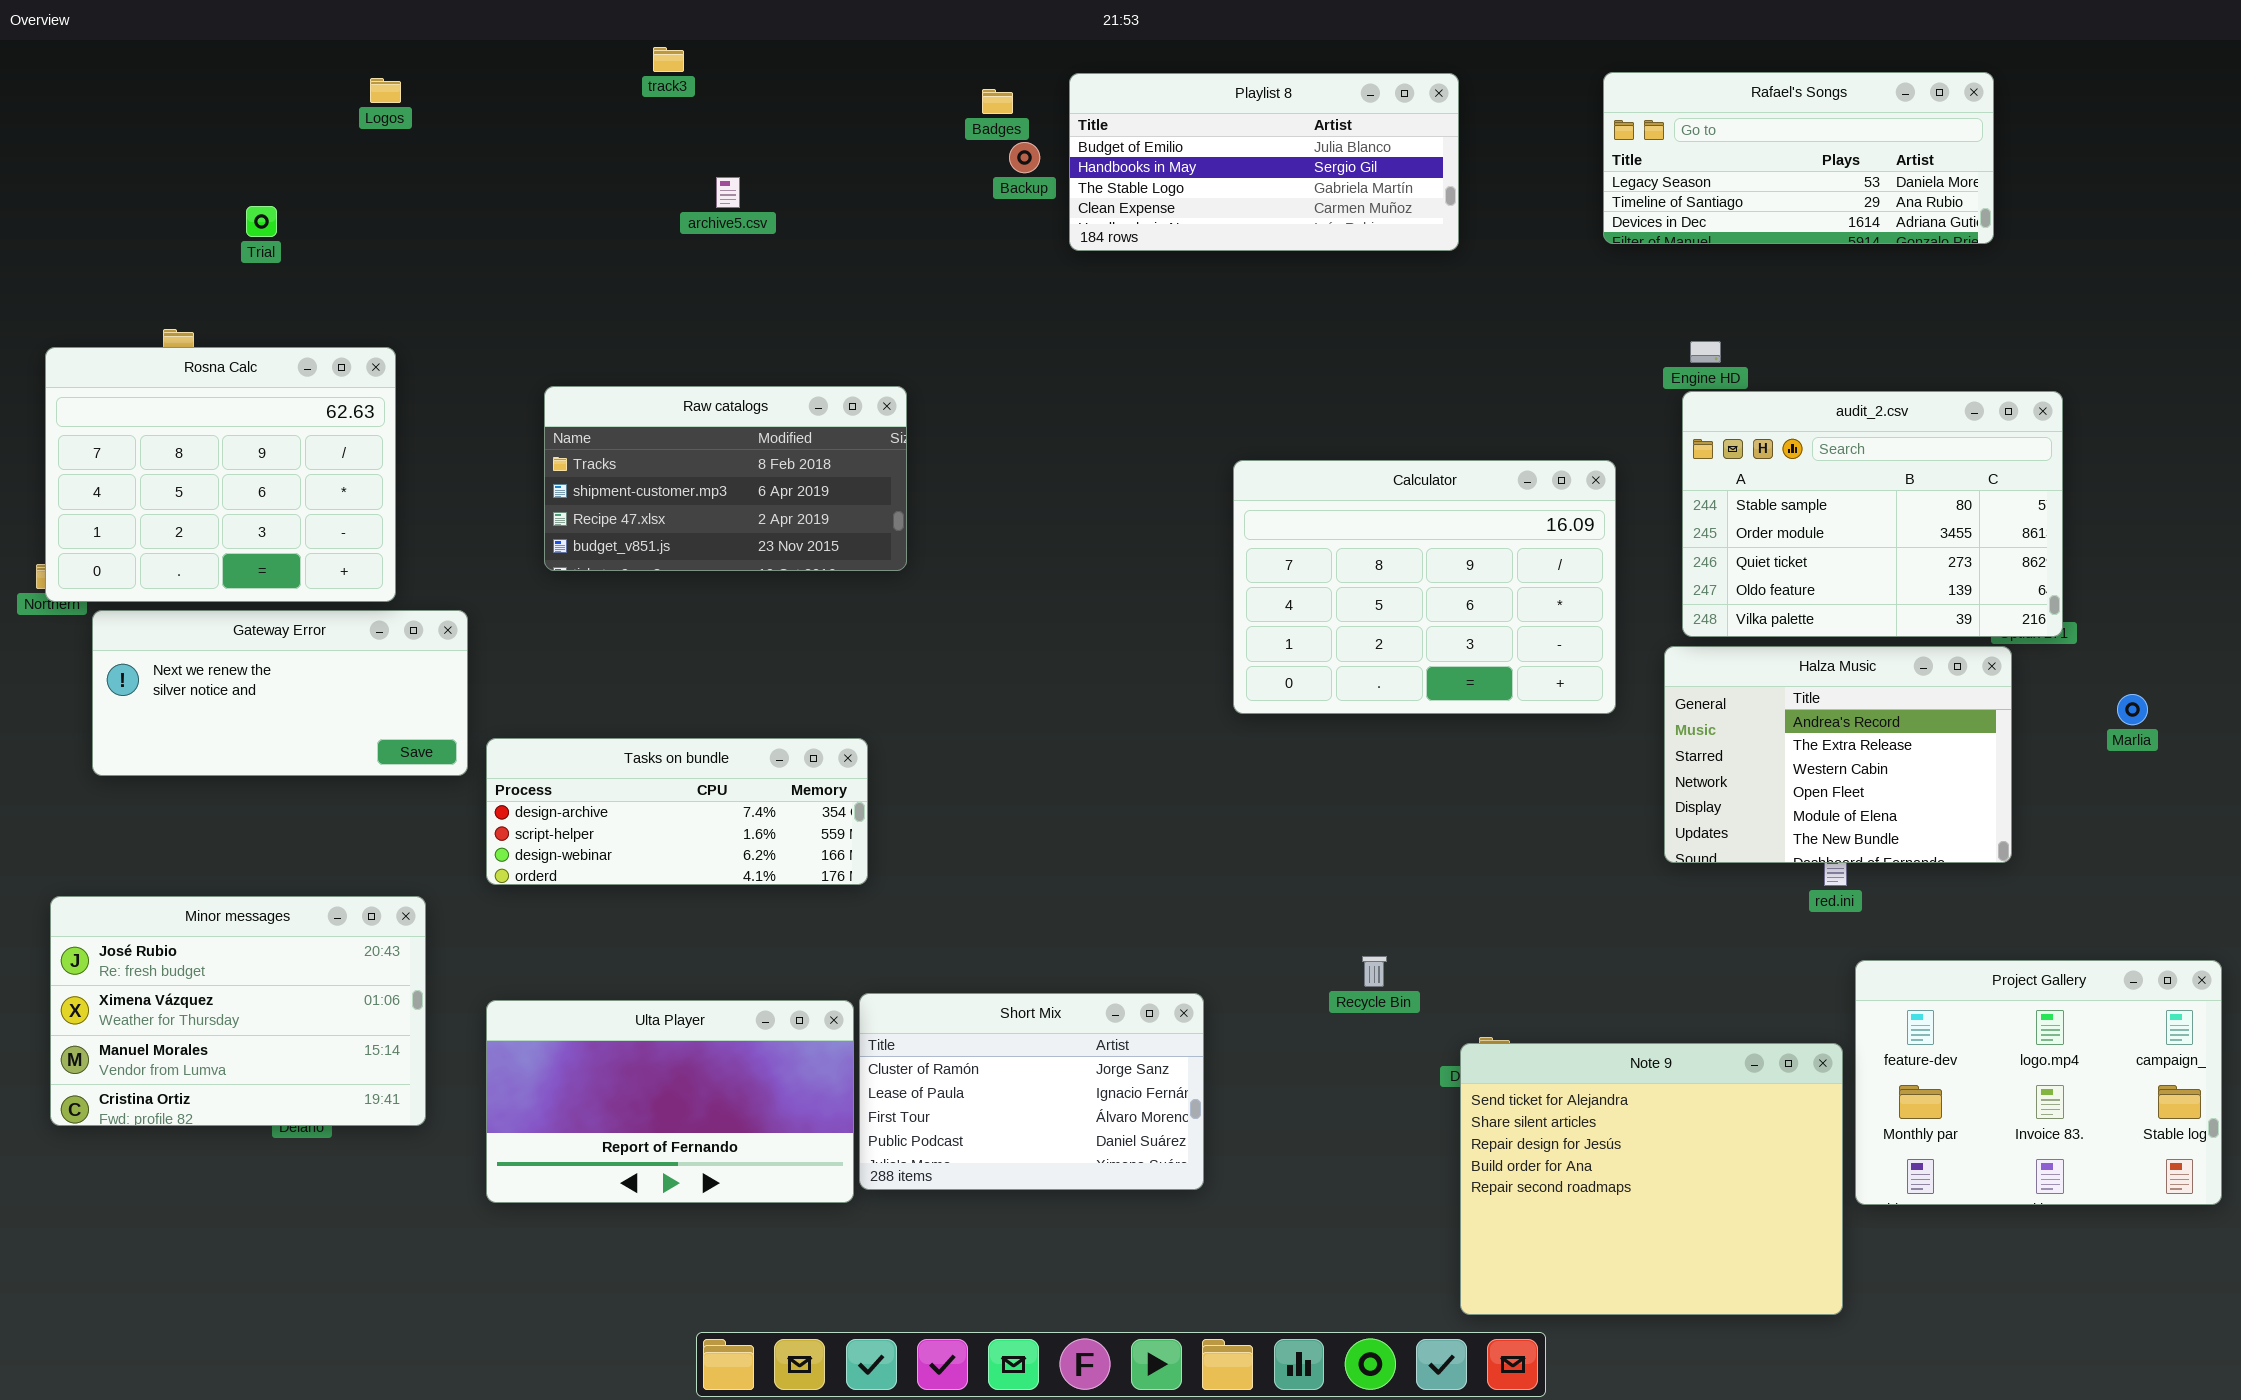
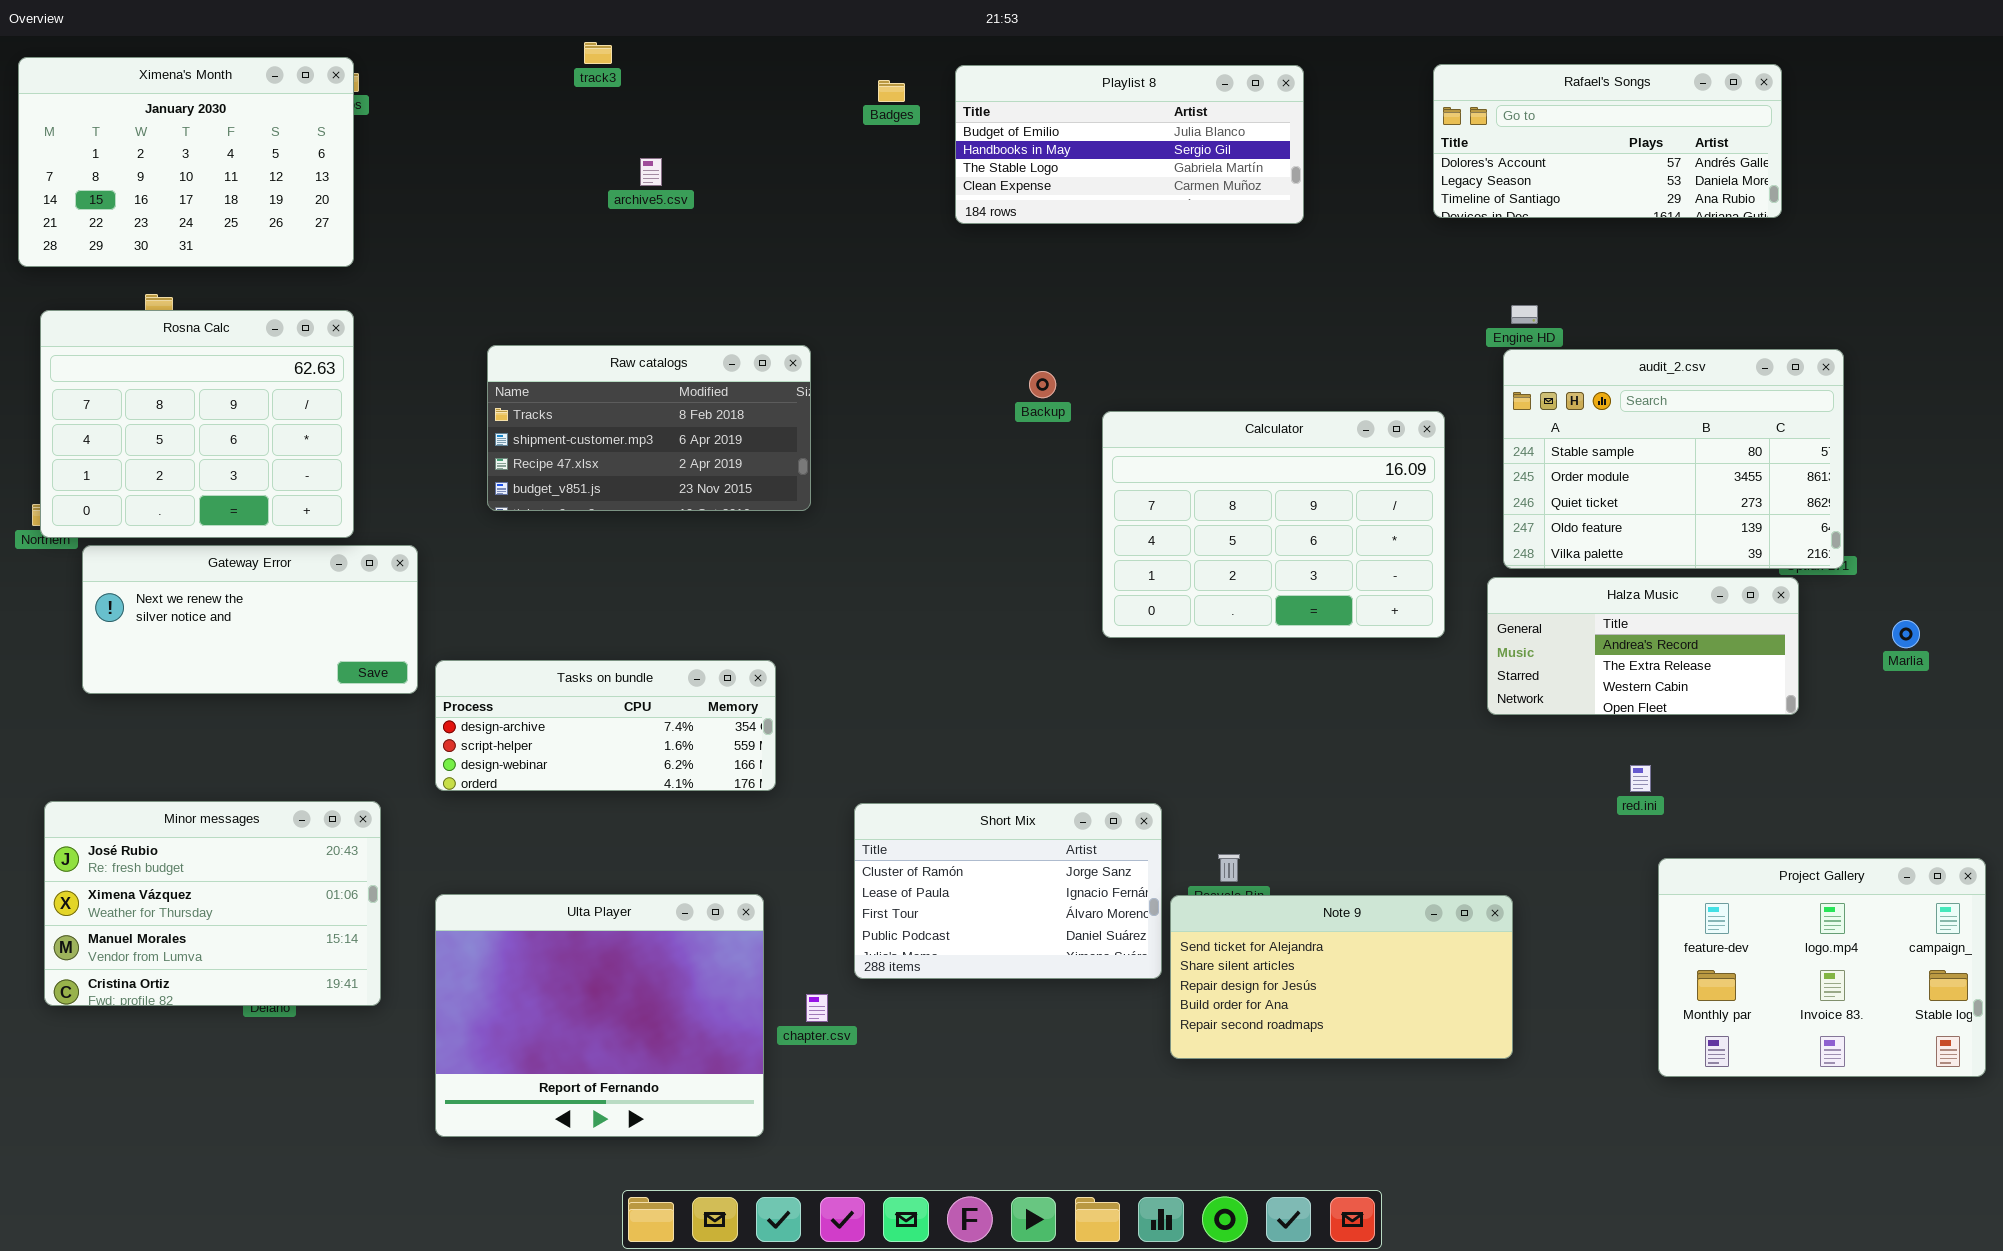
Ximena's Month: none -> [18,57,354,267], opened
Rafael's Songs: [1603,72,1994,244] -> [1433,64,1782,218], scrolled up 1 row
Backup: [1009,142,1040,173] -> [1029,371,1056,398], moved
Halza Music: [1664,646,2012,863] -> [1487,577,1799,715], resized
Short Mix: [859,993,1204,1190] -> [854,803,1162,979], moved
Ulta Player: [486,1000,854,1203] -> [435,894,764,1137], resized
Note 9: [1460,1043,1843,1315] -> [1170,895,1513,1059], moved, resized

